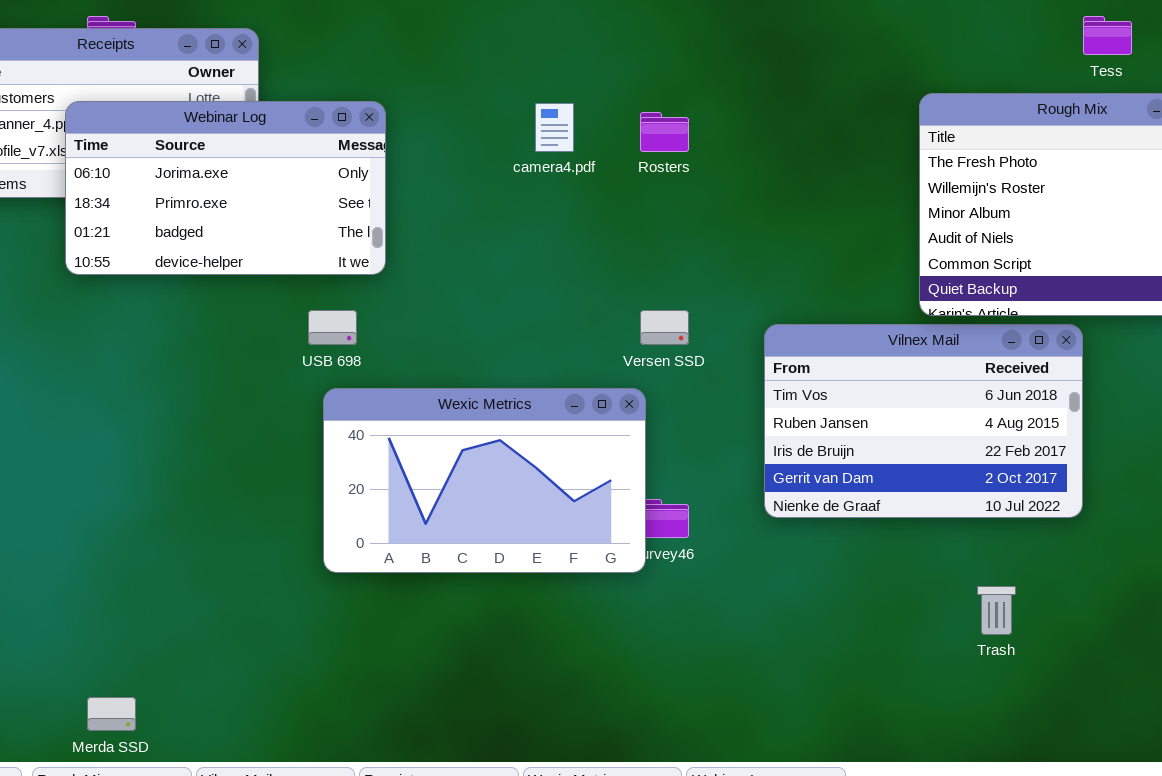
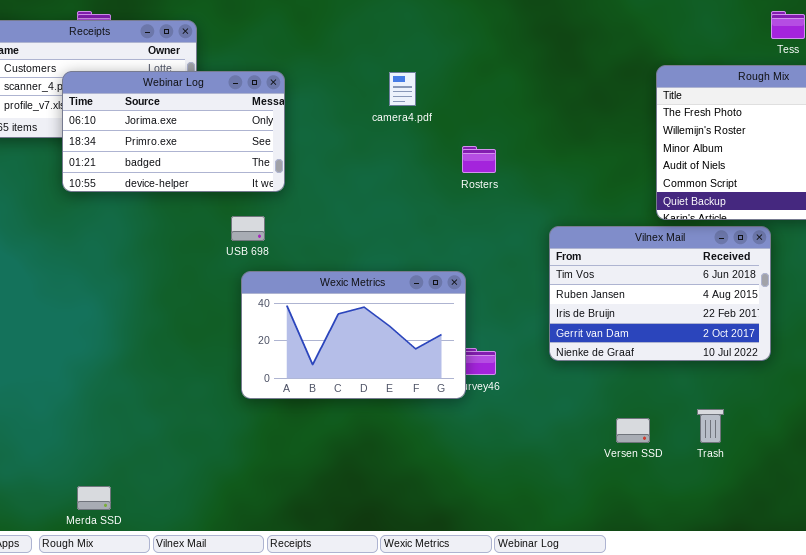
Rosters: [640,112,689,152] -> [462,146,496,173], moved
Versen SSD: [640,310,689,345] -> [616,418,650,443], moved

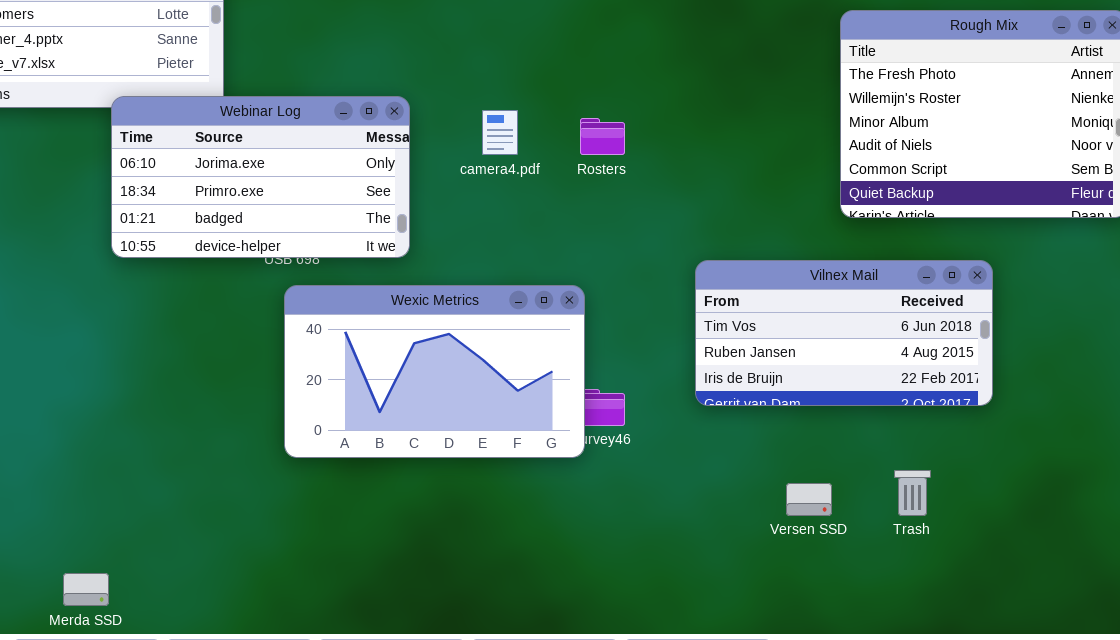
Webinar Log: [62,71,285,192] -> [111,96,410,258], moved
camera4.pdf: [389,72,416,106] -> [482,110,518,155], moved
Vilnex Mail: [549,226,771,361] -> [695,260,993,406], resized

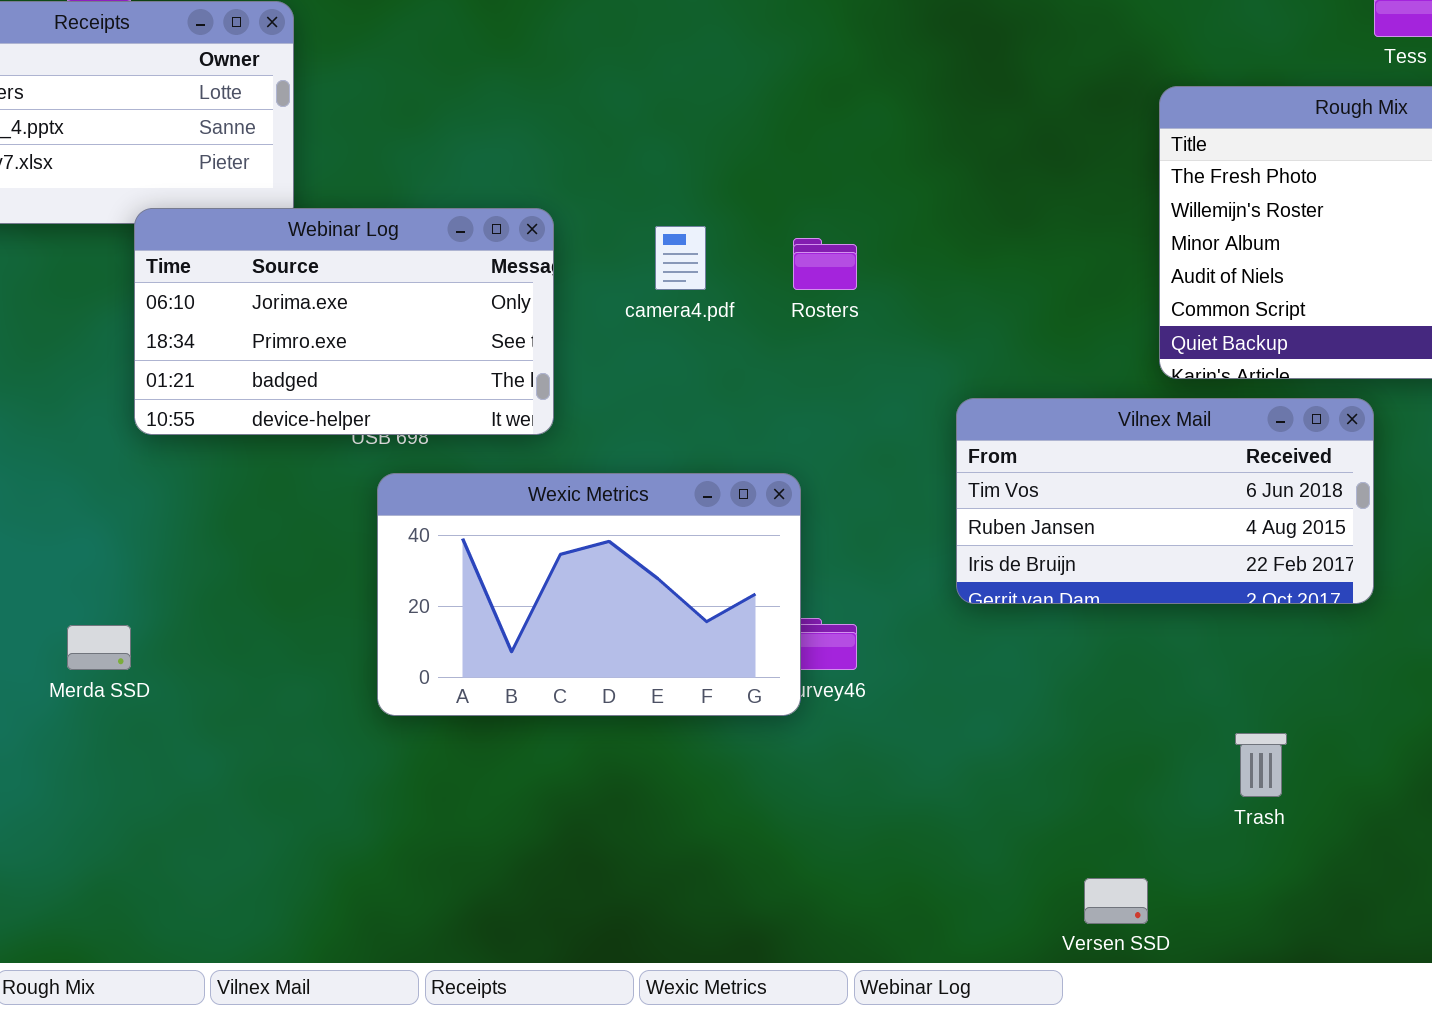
Vilnex Mail: [695,260,993,406] -> [956,398,1374,604], moved
Versen SSD: [786,483,832,516] -> [1084,878,1148,924], moved
Merda SSD: [63,573,109,606] -> [67,625,131,670], moved

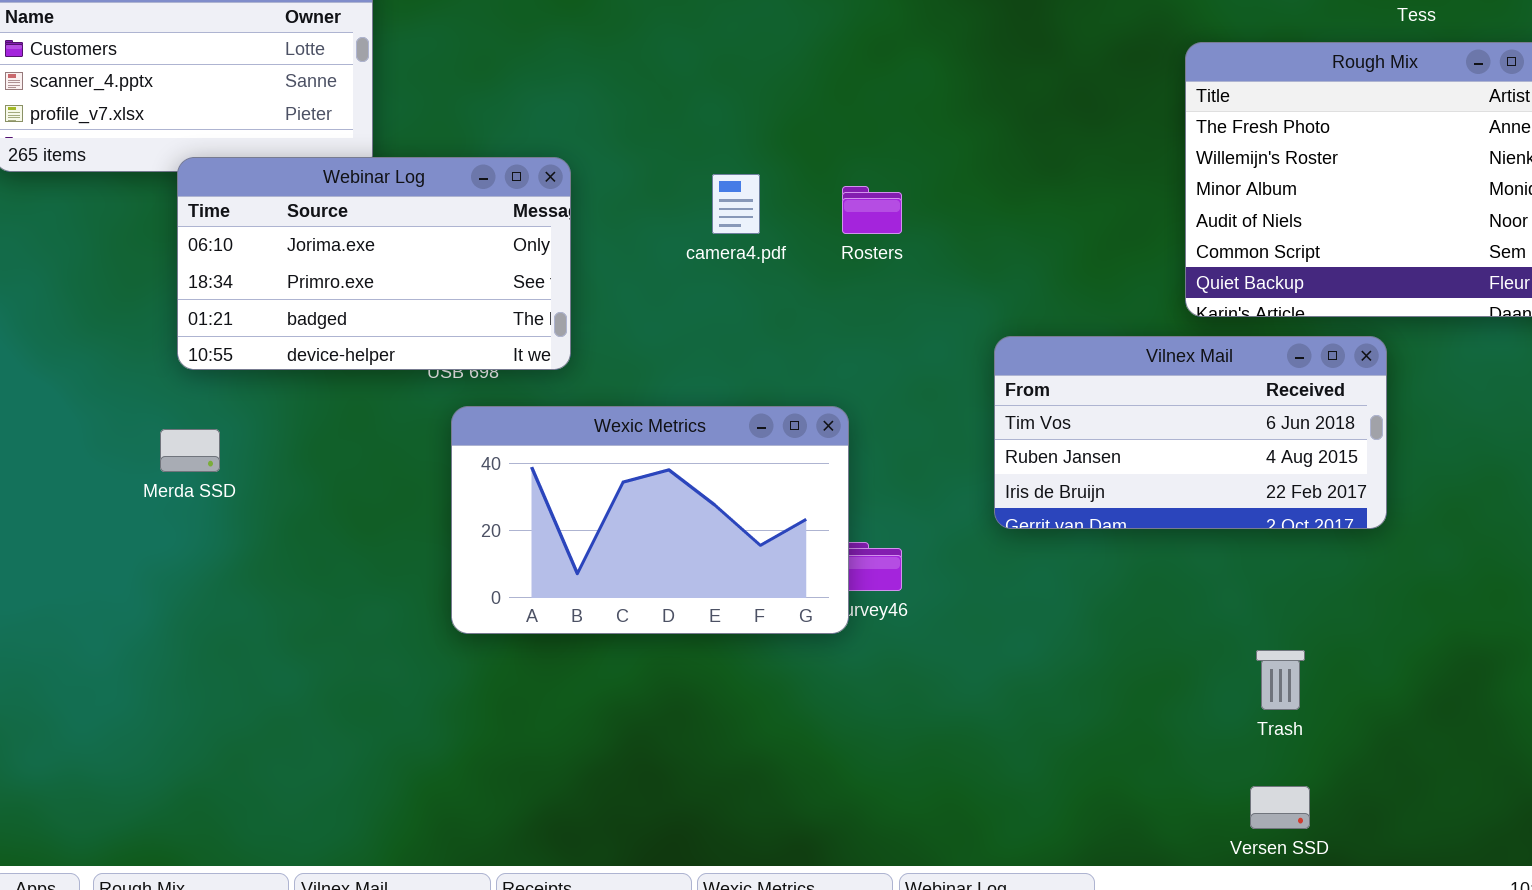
Webinar Log: [134,208,554,435] -> [177,157,571,370], moved
Merda SSD: [67,625,131,670] -> [160,429,220,472], moved
Versen SSD: [1084,878,1148,924] -> [1250,786,1310,829], moved

